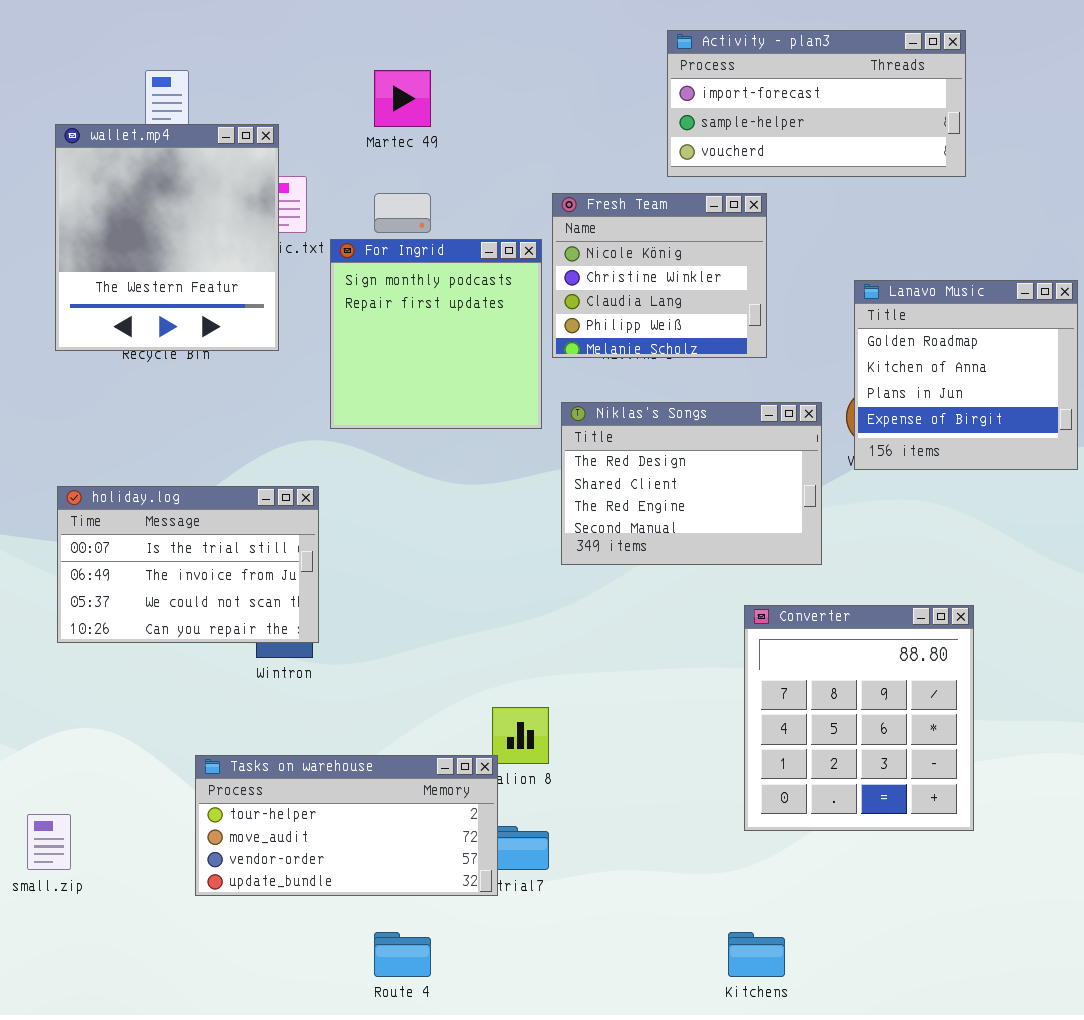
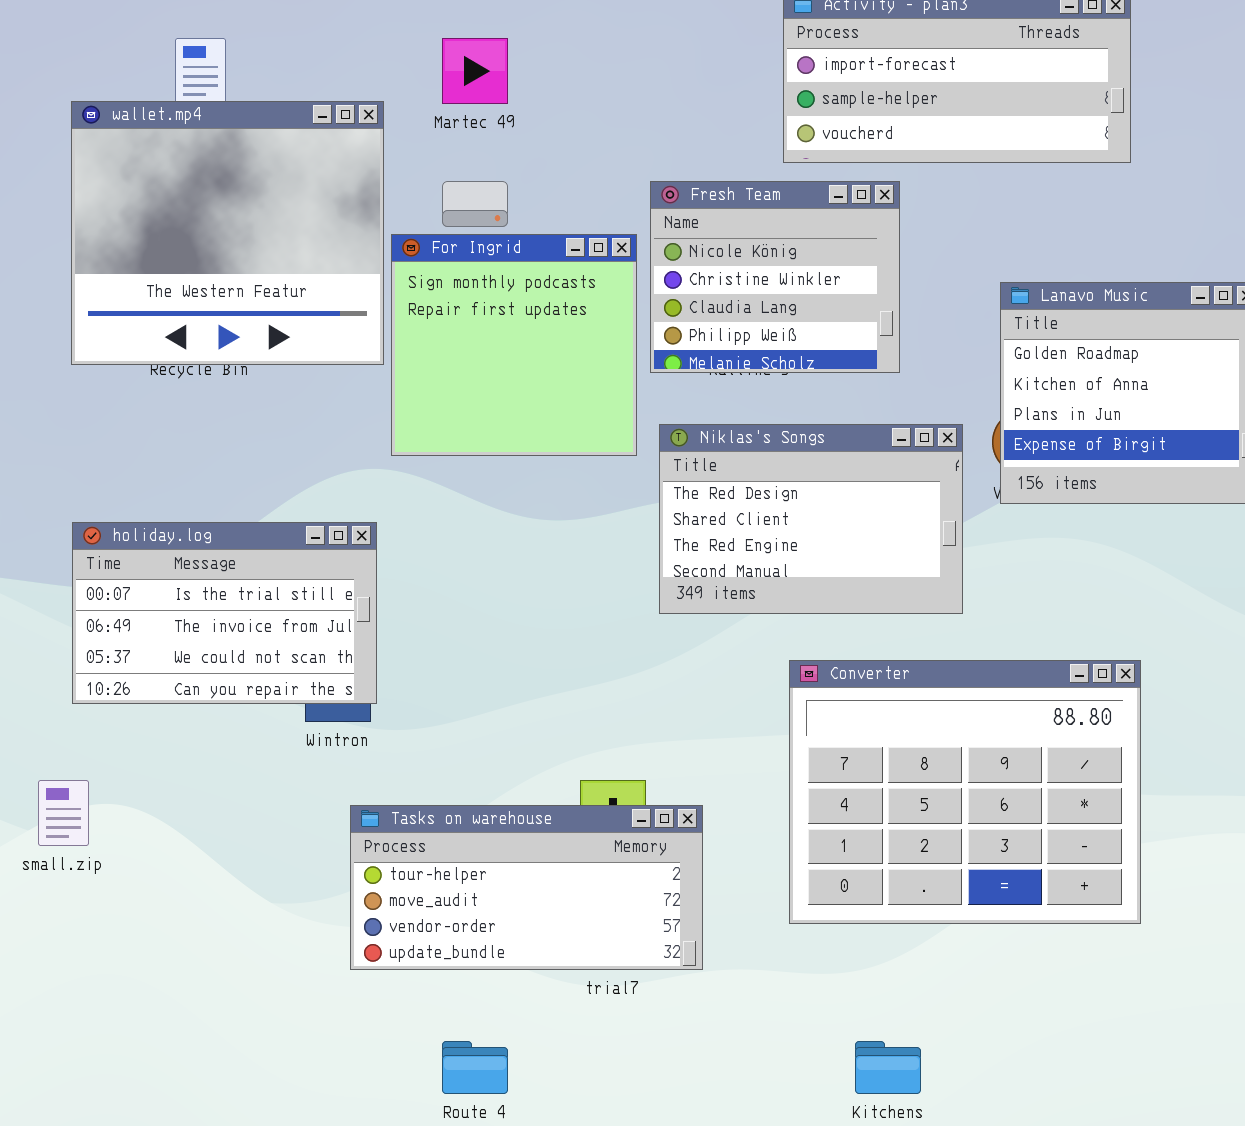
wallet.mp4: [55,124,279,351] -> [71,101,384,365], resized
Converter: [744,605,974,831] -> [789,660,1141,924], resized
Tasks on warehouse: [195,755,498,896] -> [350,805,703,970], moved
small.zip: [27,814,71,870] -> [38,780,89,846], moved

